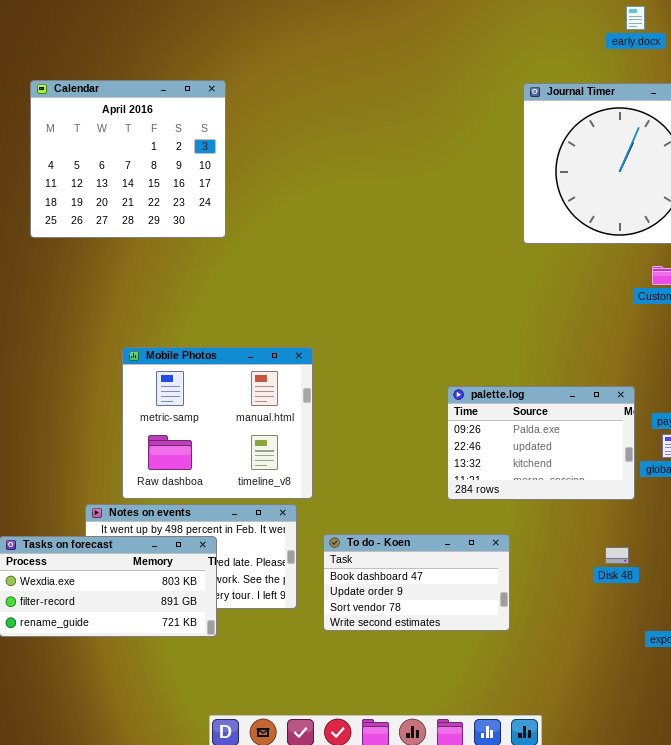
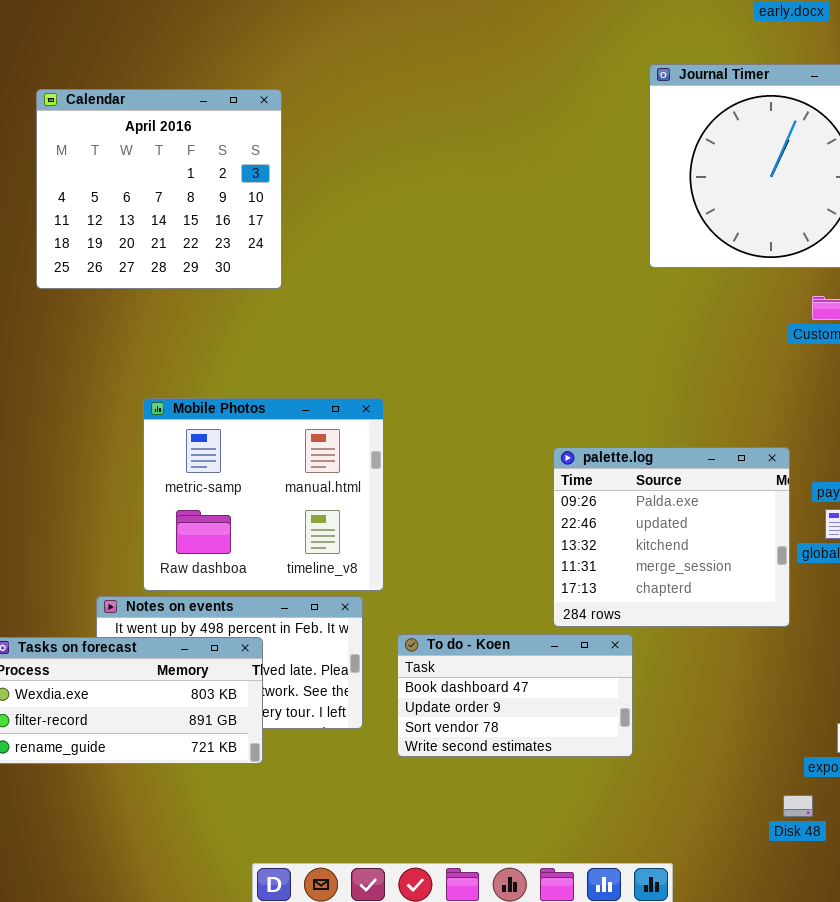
Calendar: [30,80,226,238] -> [36,89,282,289], moved
palette.log: [447,386,635,500] -> [553,447,790,627], resized
Disk 48: [605,547,629,564] -> [783,795,813,817], moved

